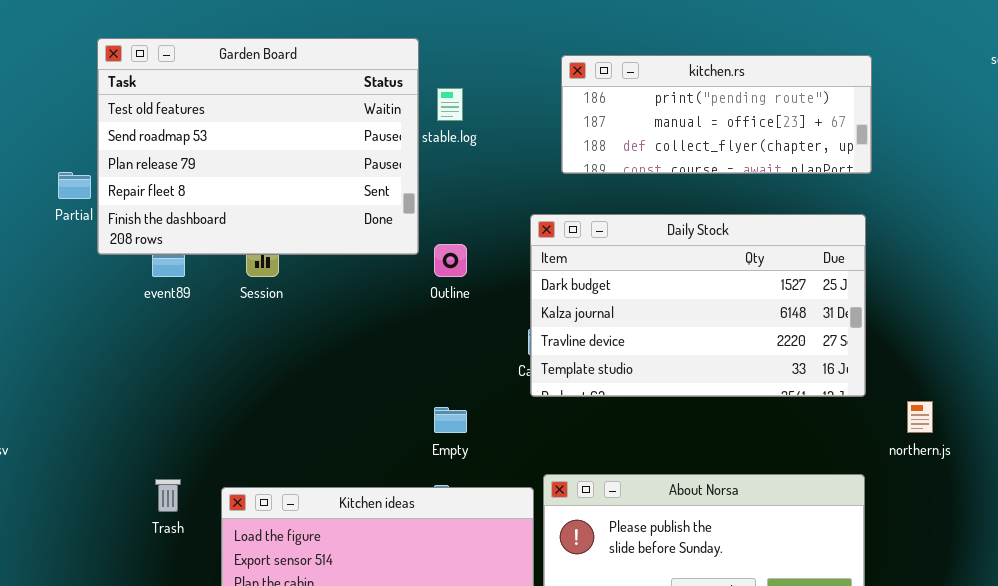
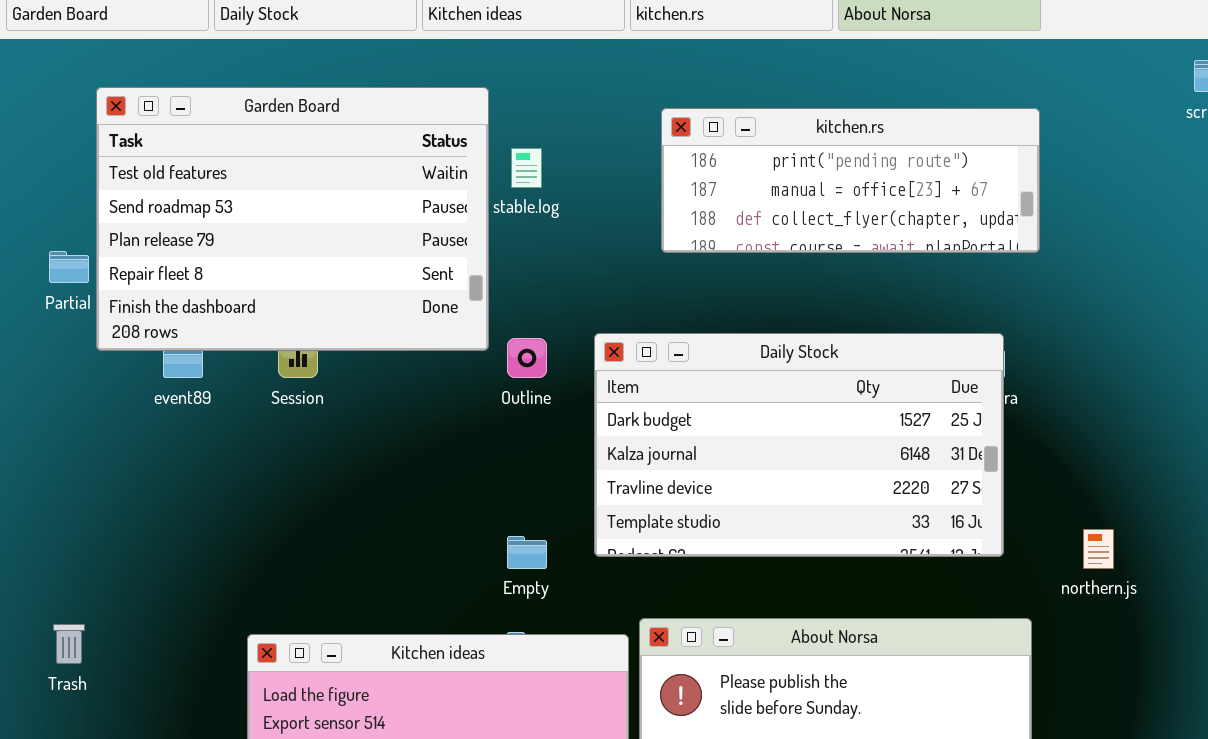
Daily Stock: [530,214,866,397] -> [594,333,1004,557], moved
Trash: [155,479,181,512] -> [53,624,85,664], moved

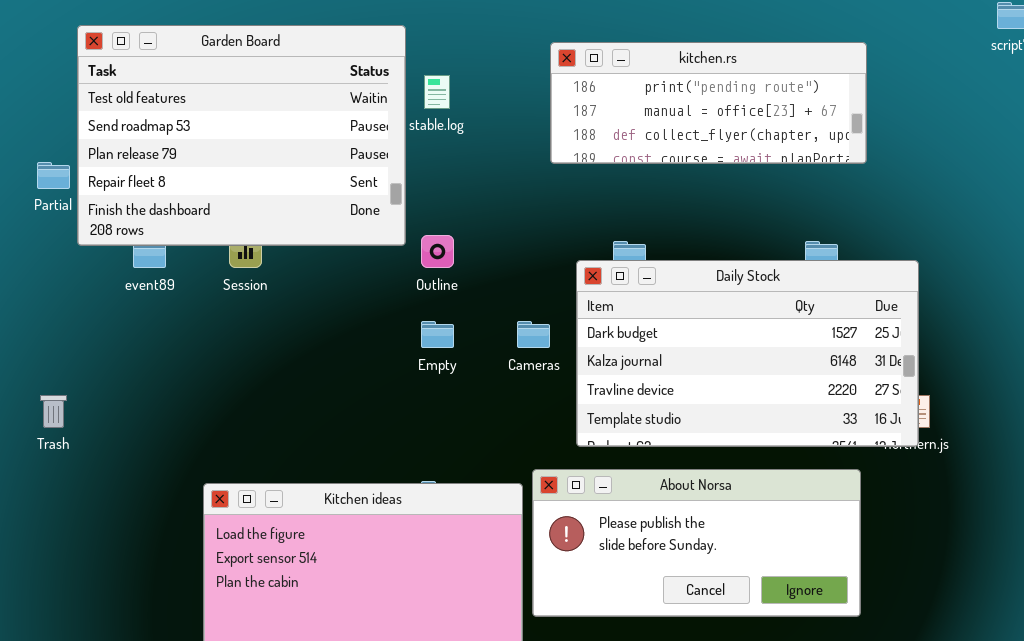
Daily Stock: [594,333,1004,557] -> [576,260,919,447], moved
Empty: [507,536,547,569] -> [421,321,454,348], moved
Trash: [53,624,85,664] -> [40,395,67,428], moved

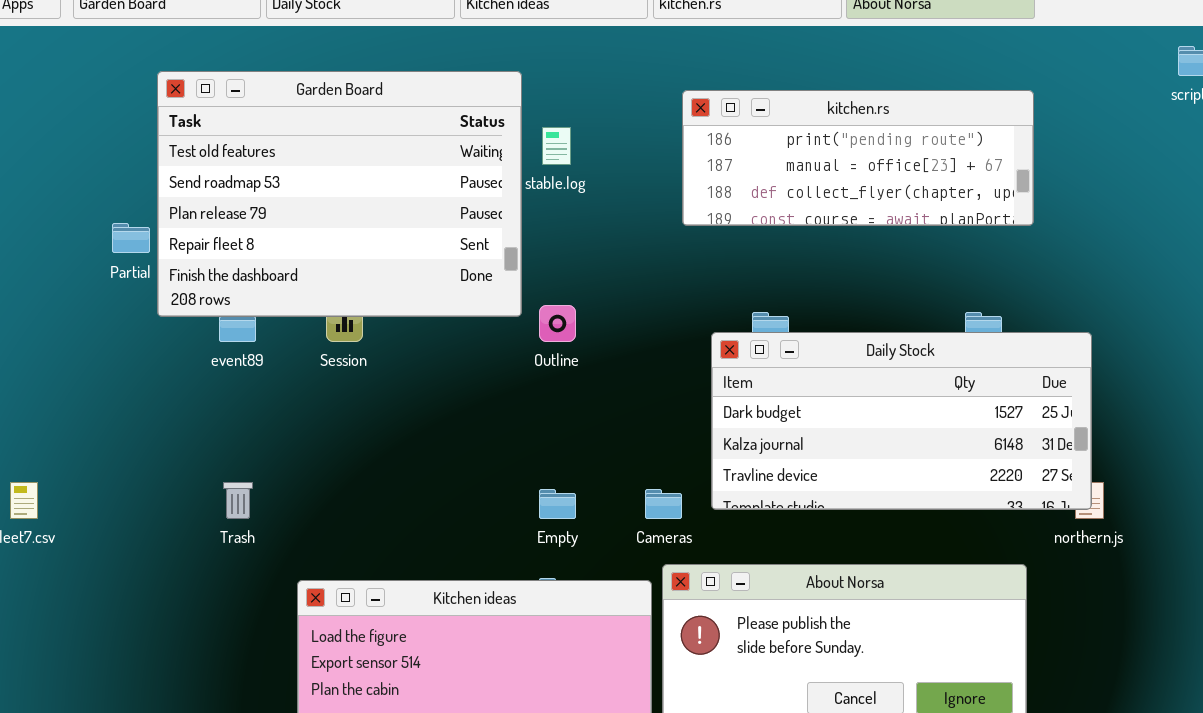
Daily Stock: [576,260,919,447] -> [711,332,1092,510], resized
Empty: [421,321,454,348] -> [539,489,576,519], moved
Cameras: [517,321,550,348] -> [645,489,682,519], moved
Trash: [40,395,67,428] -> [223,482,253,519], moved

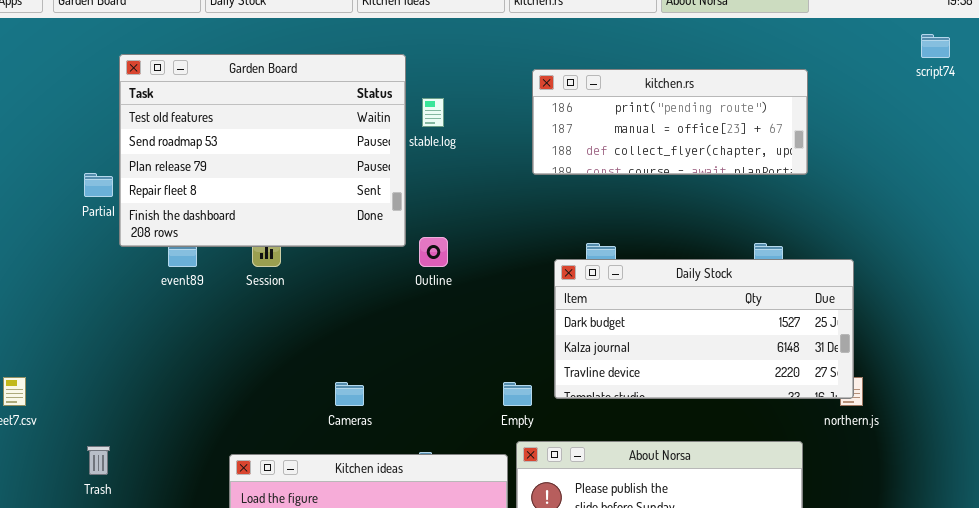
Trash: [223,482,253,519] -> [87,446,110,475], moved
Empty: [539,489,576,519] -> [503,382,532,406], moved
Cameras: [645,489,682,519] -> [335,382,364,406], moved

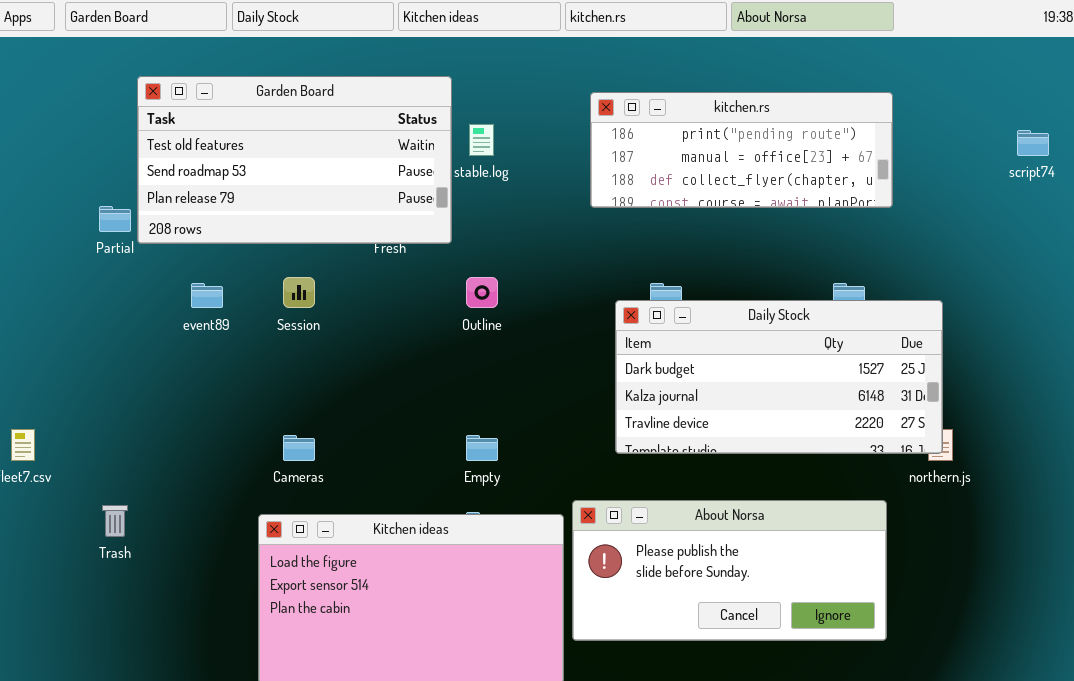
script74: [921,34,950,58] -> [1017,130,1049,156], moved
Garden Board: [119,54,406,247] -> [137,76,452,244], resized
Cameras: [335,382,364,406] -> [283,435,315,461], moved
Empty: [503,382,532,406] -> [466,435,498,461], moved

